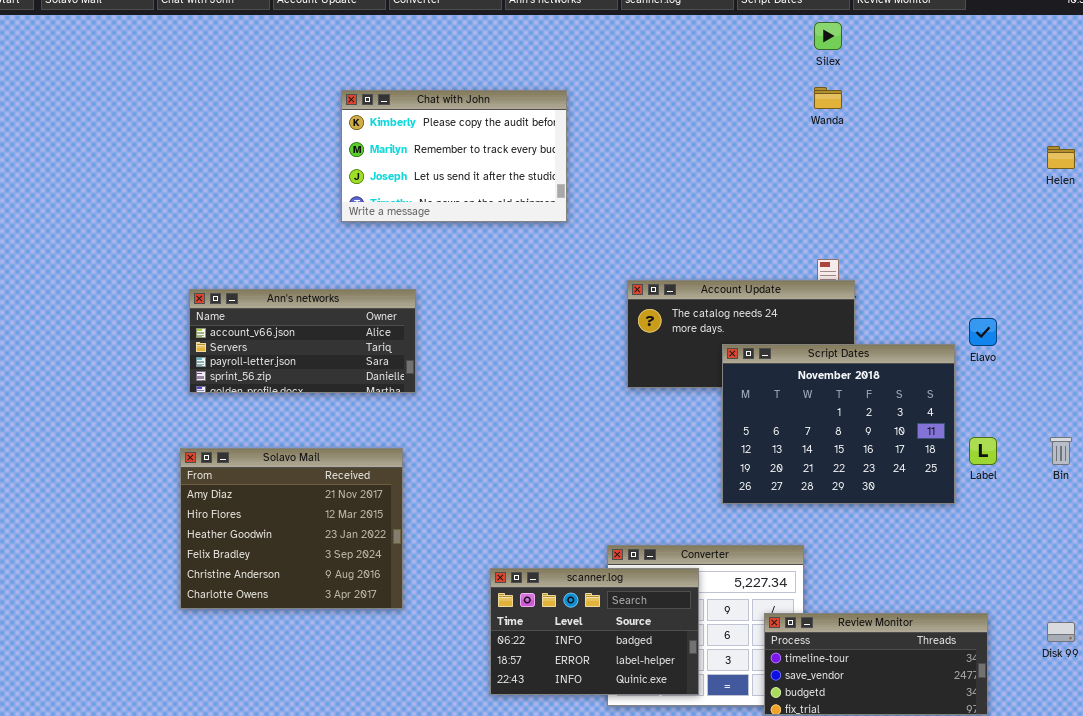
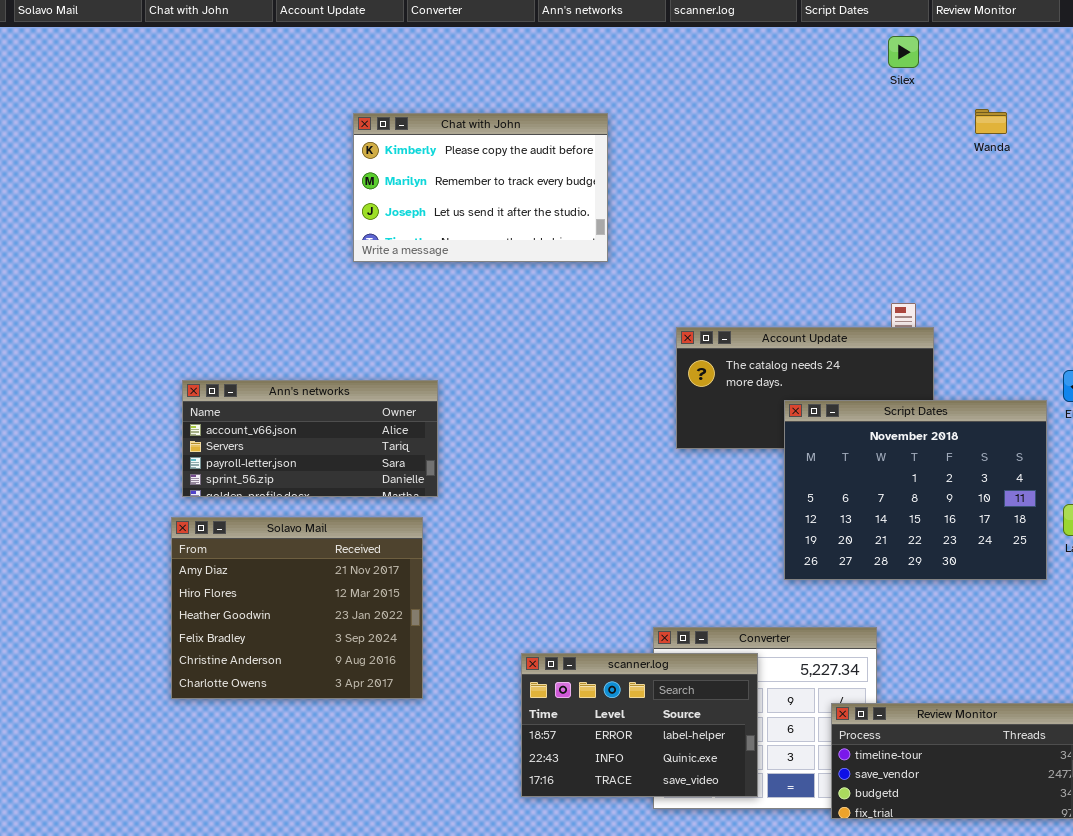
Wanda: [814,87,842,109] -> [975,109,1007,134], moved
Ann's networks: [189,289,416,393] -> [182,380,438,497], moved
scanner.log: [490,568,699,695] -> [521,653,758,797], scrolled down 1 row

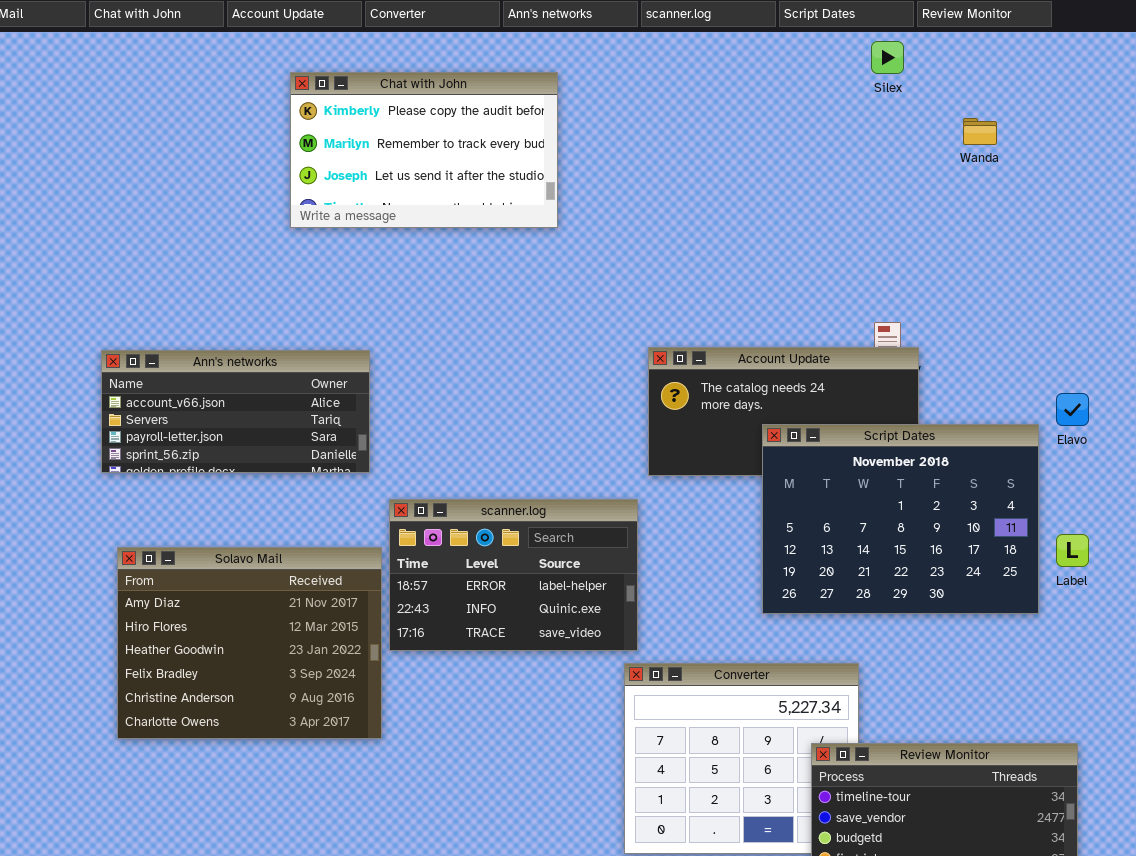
Chat with John: [353,113,608,262] -> [290,72,558,228], moved
Ann's networks: [182,380,438,497] -> [101,350,370,473], moved
scanner.log: [521,653,758,797] -> [389,499,638,651], moved

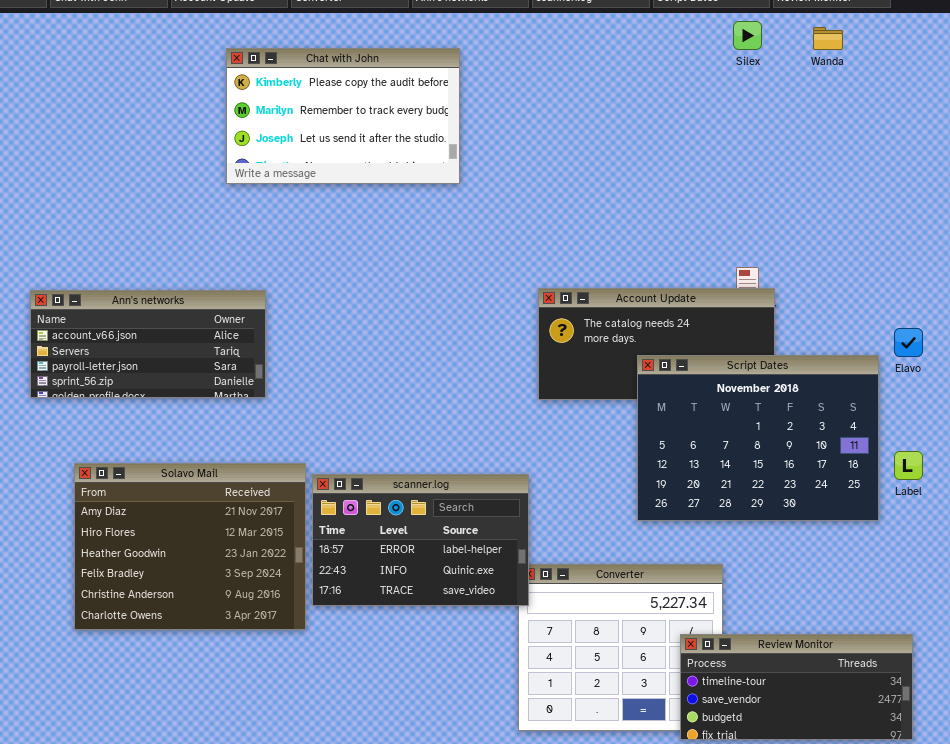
Wanda: [963,118,997,145] -> [813,27,843,50], moved
Ann's networks: [101,350,370,473] -> [30,290,266,398], moved
scanner.log: [389,499,638,651] -> [312,474,529,606], moved

